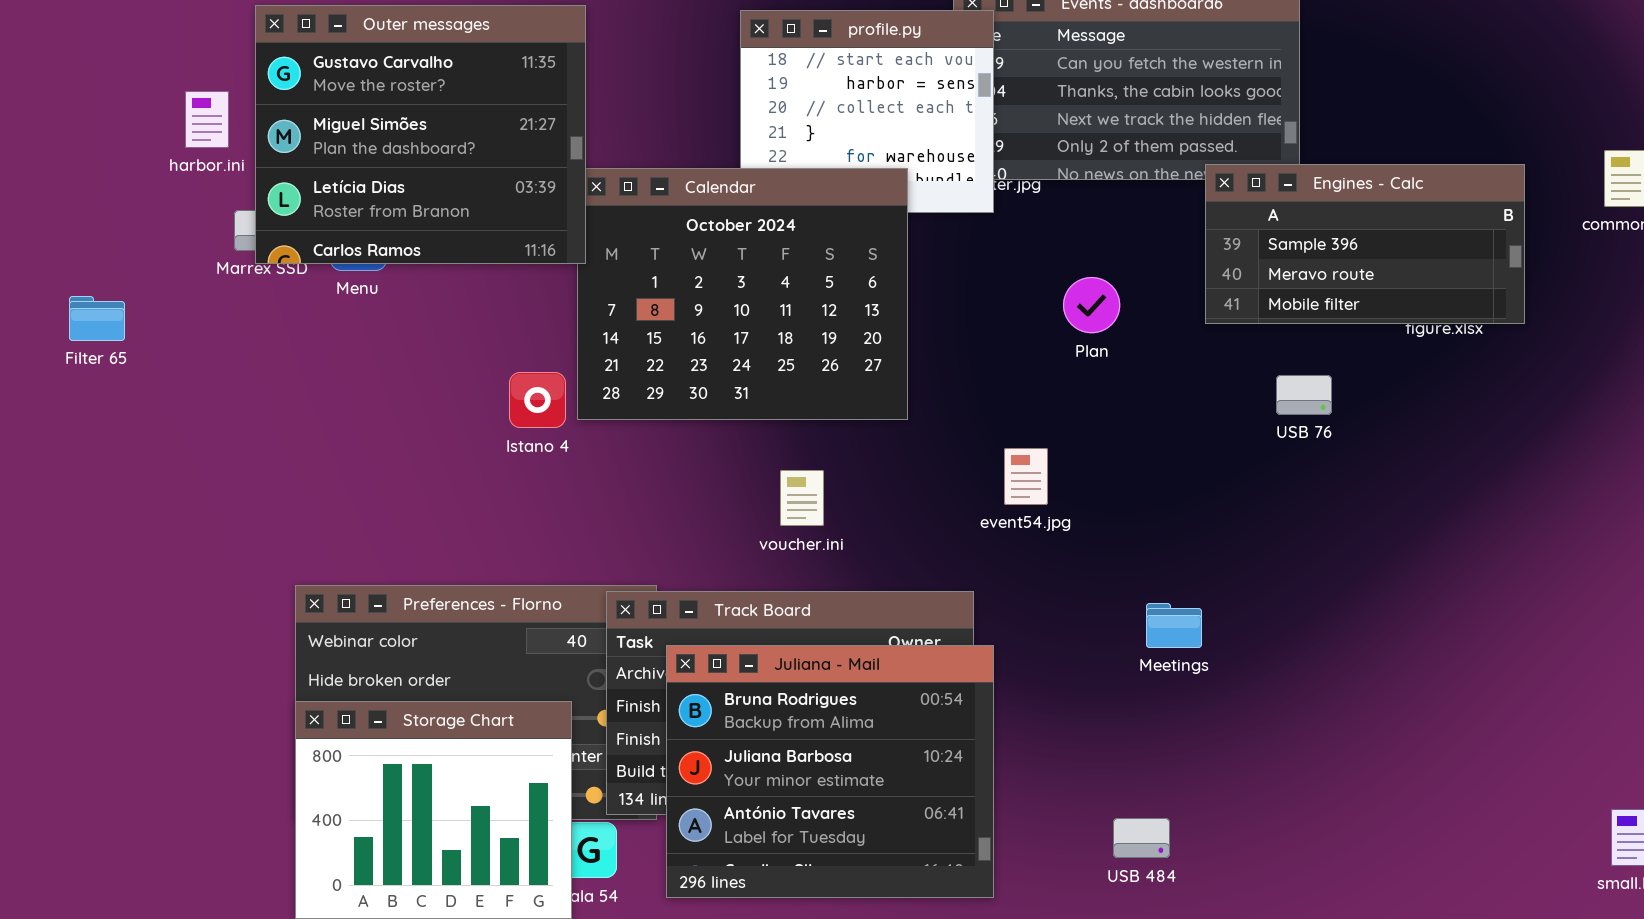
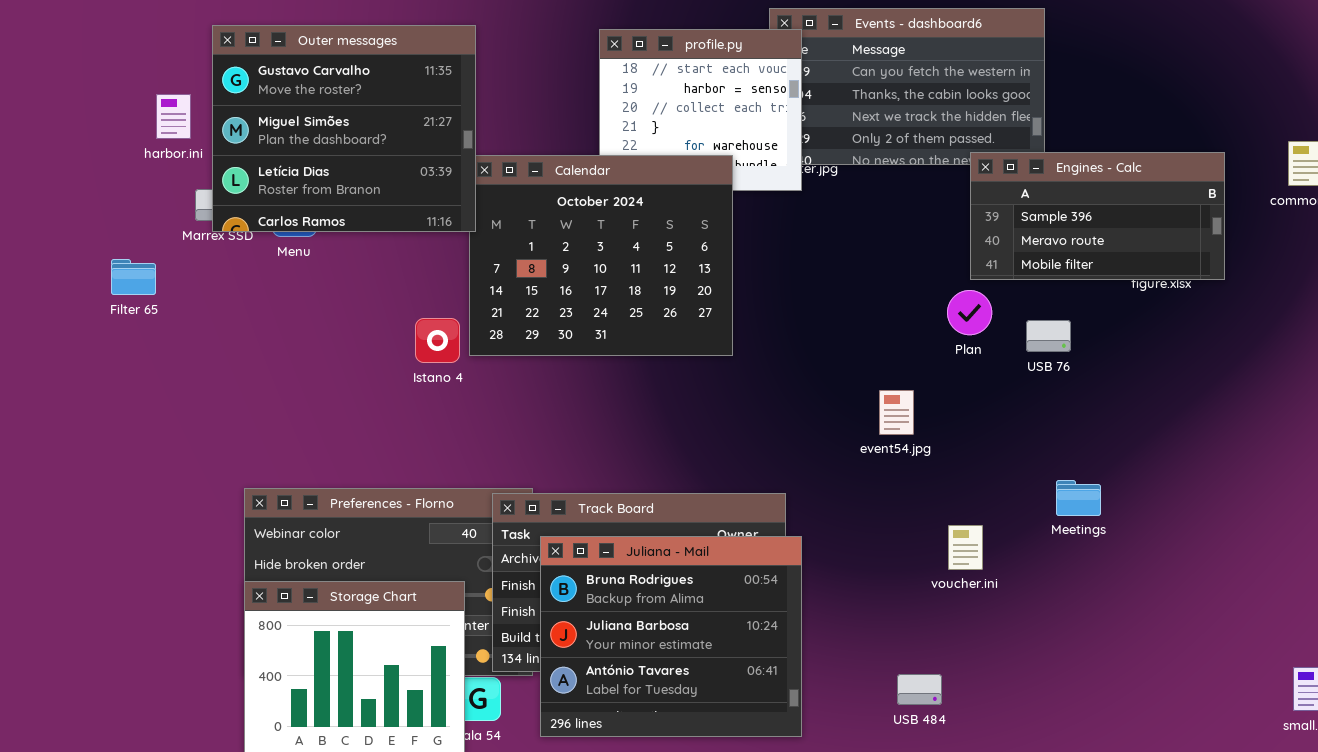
Plan: [1063,277,1120,333] -> [947,290,992,335], moved
Filter 65: [69,296,125,341] -> [111,259,156,295], moved
event54.jpg: [1004,448,1048,505] -> [879,390,914,435], moved
voucher.ini: [780,470,824,526] -> [948,525,983,570], moved
Meetings: [1146,603,1202,648] -> [1056,480,1101,516], moved

